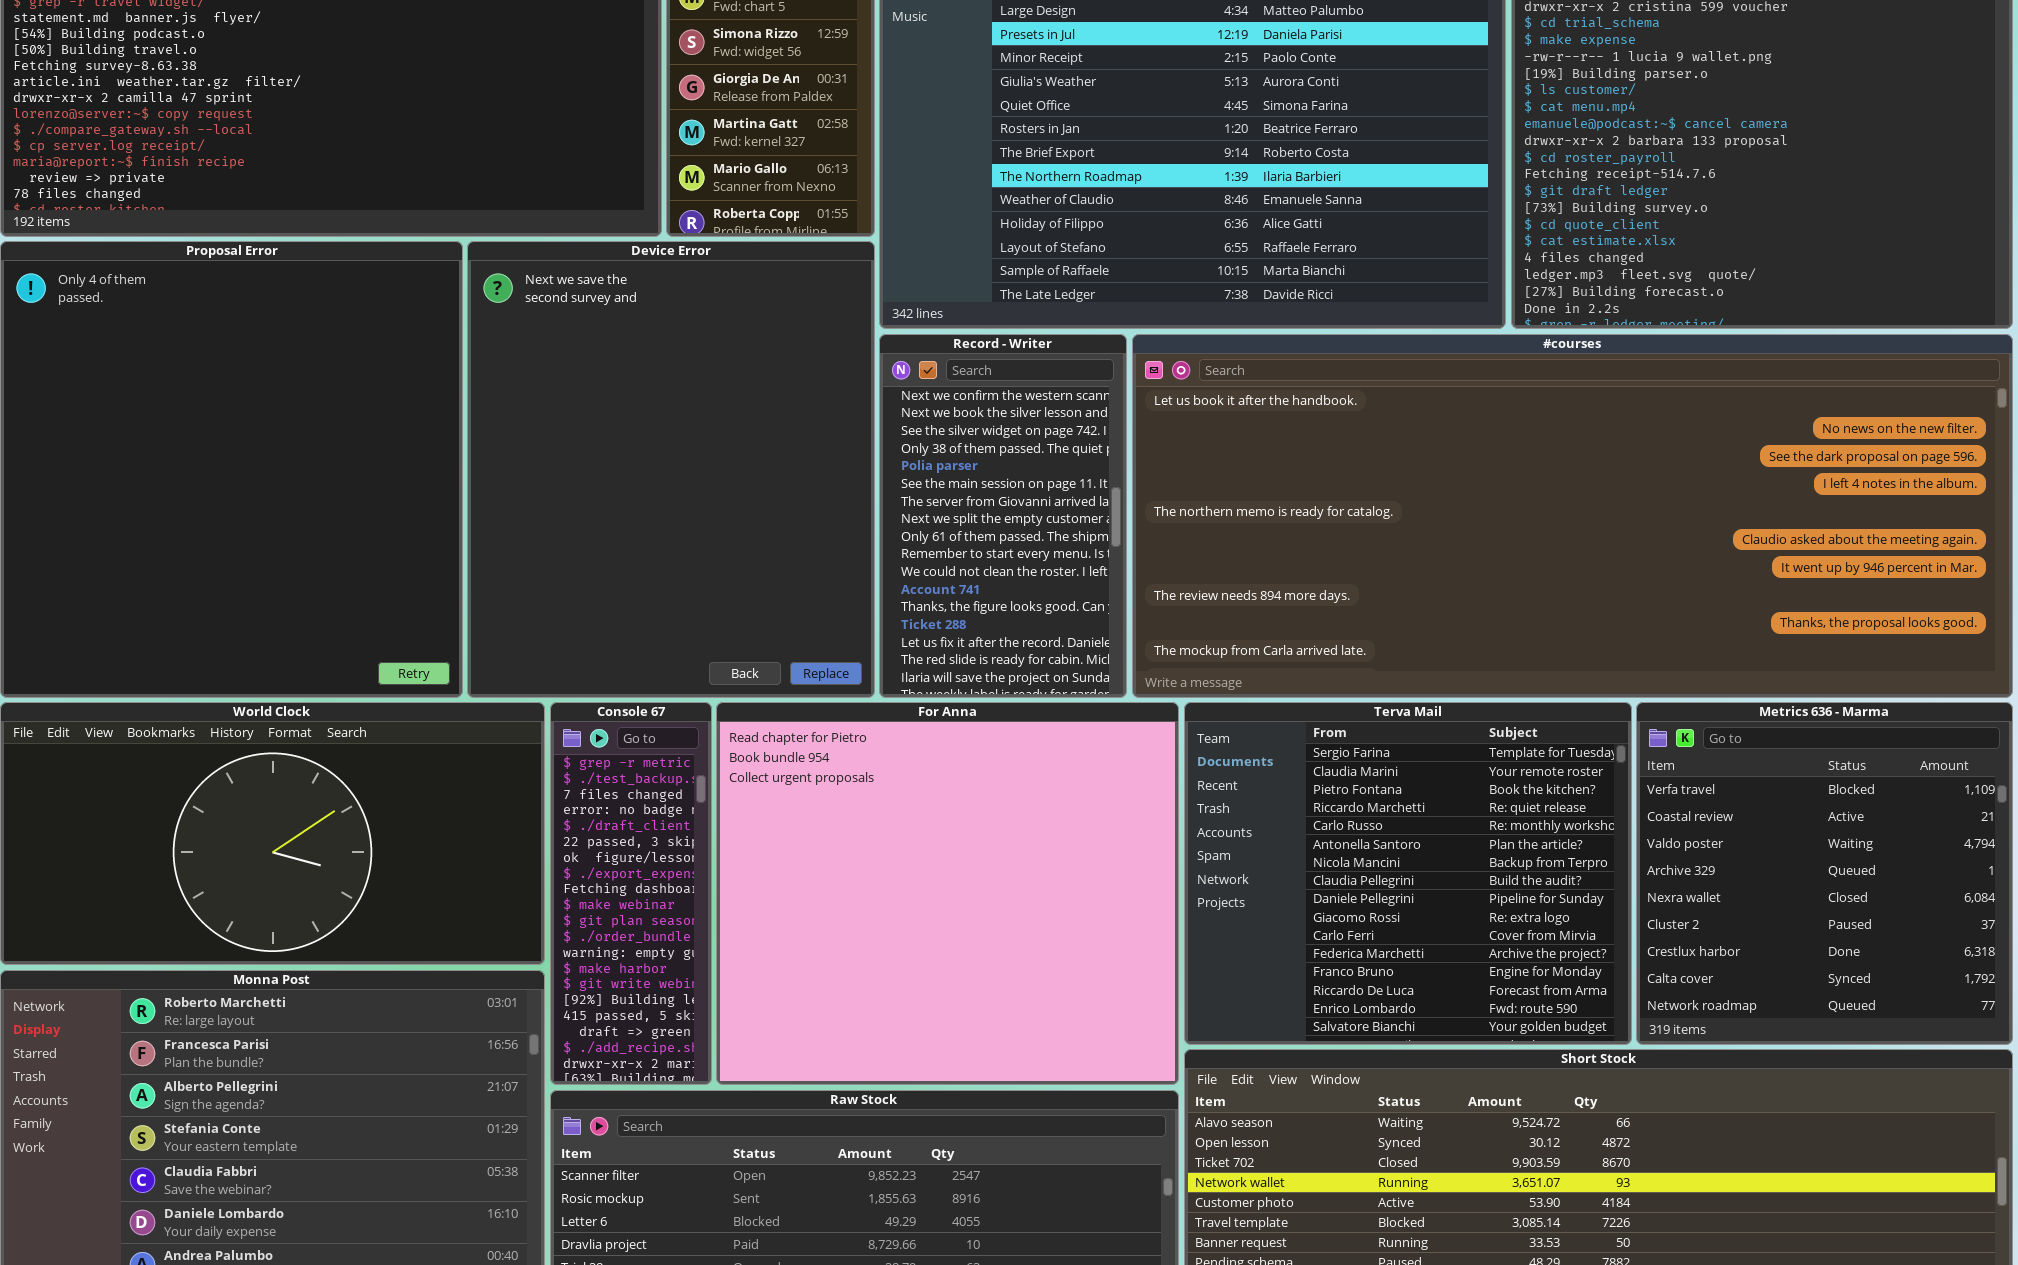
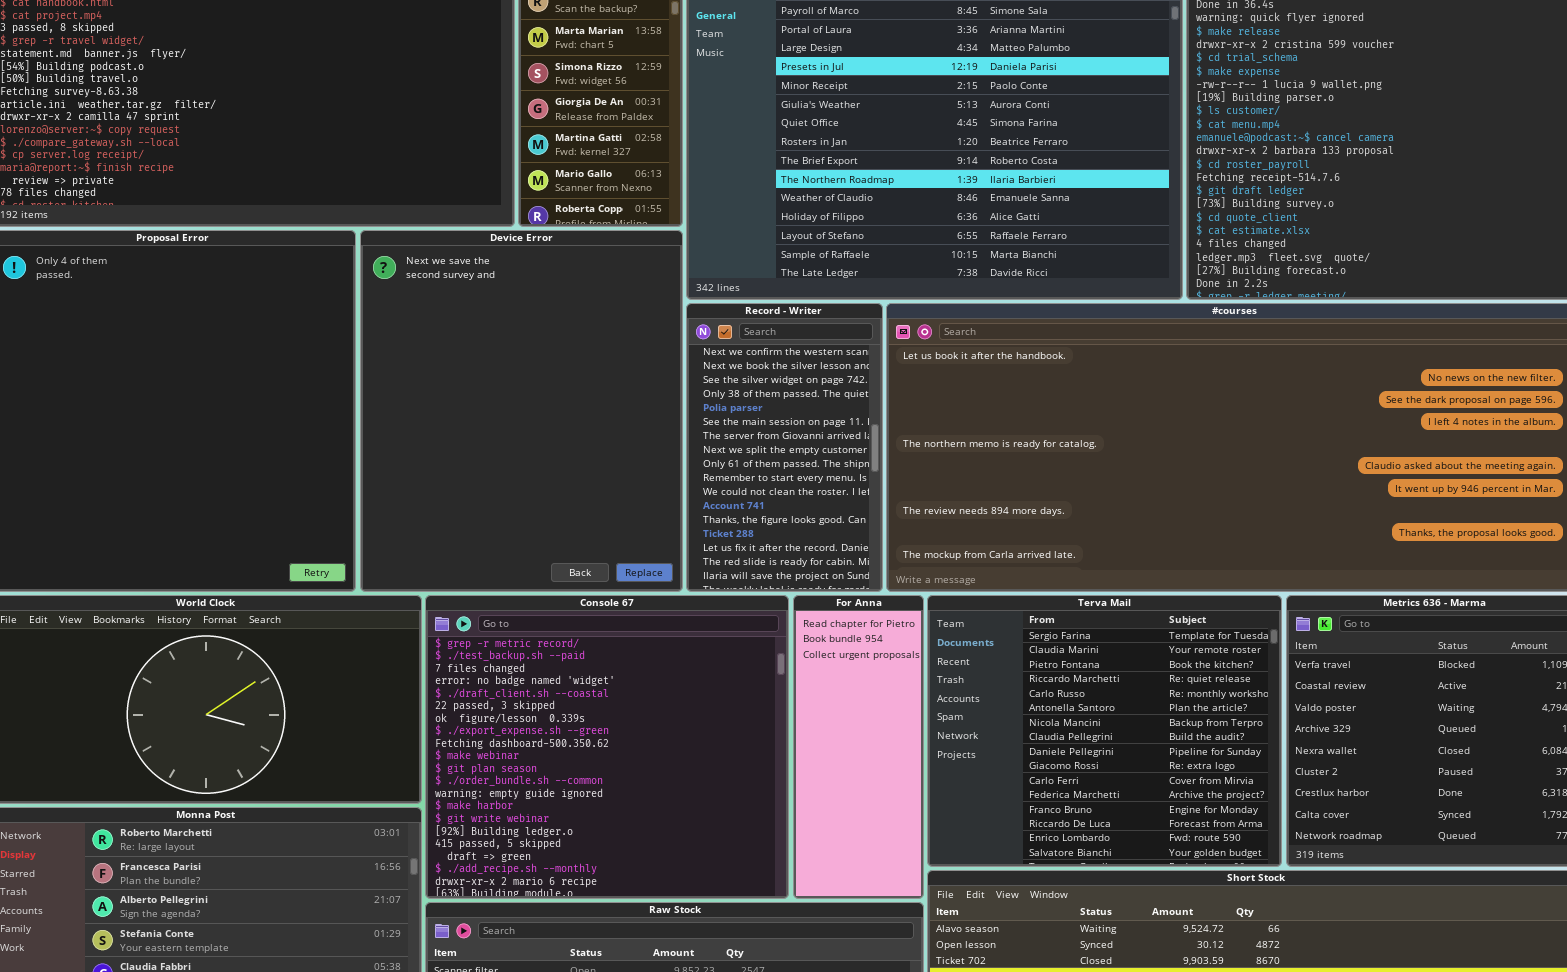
Console 67: [550,702,712,1085] -> [425,595,789,899], resized
For Anna: [716,702,1179,1085] -> [793,595,924,899], resized

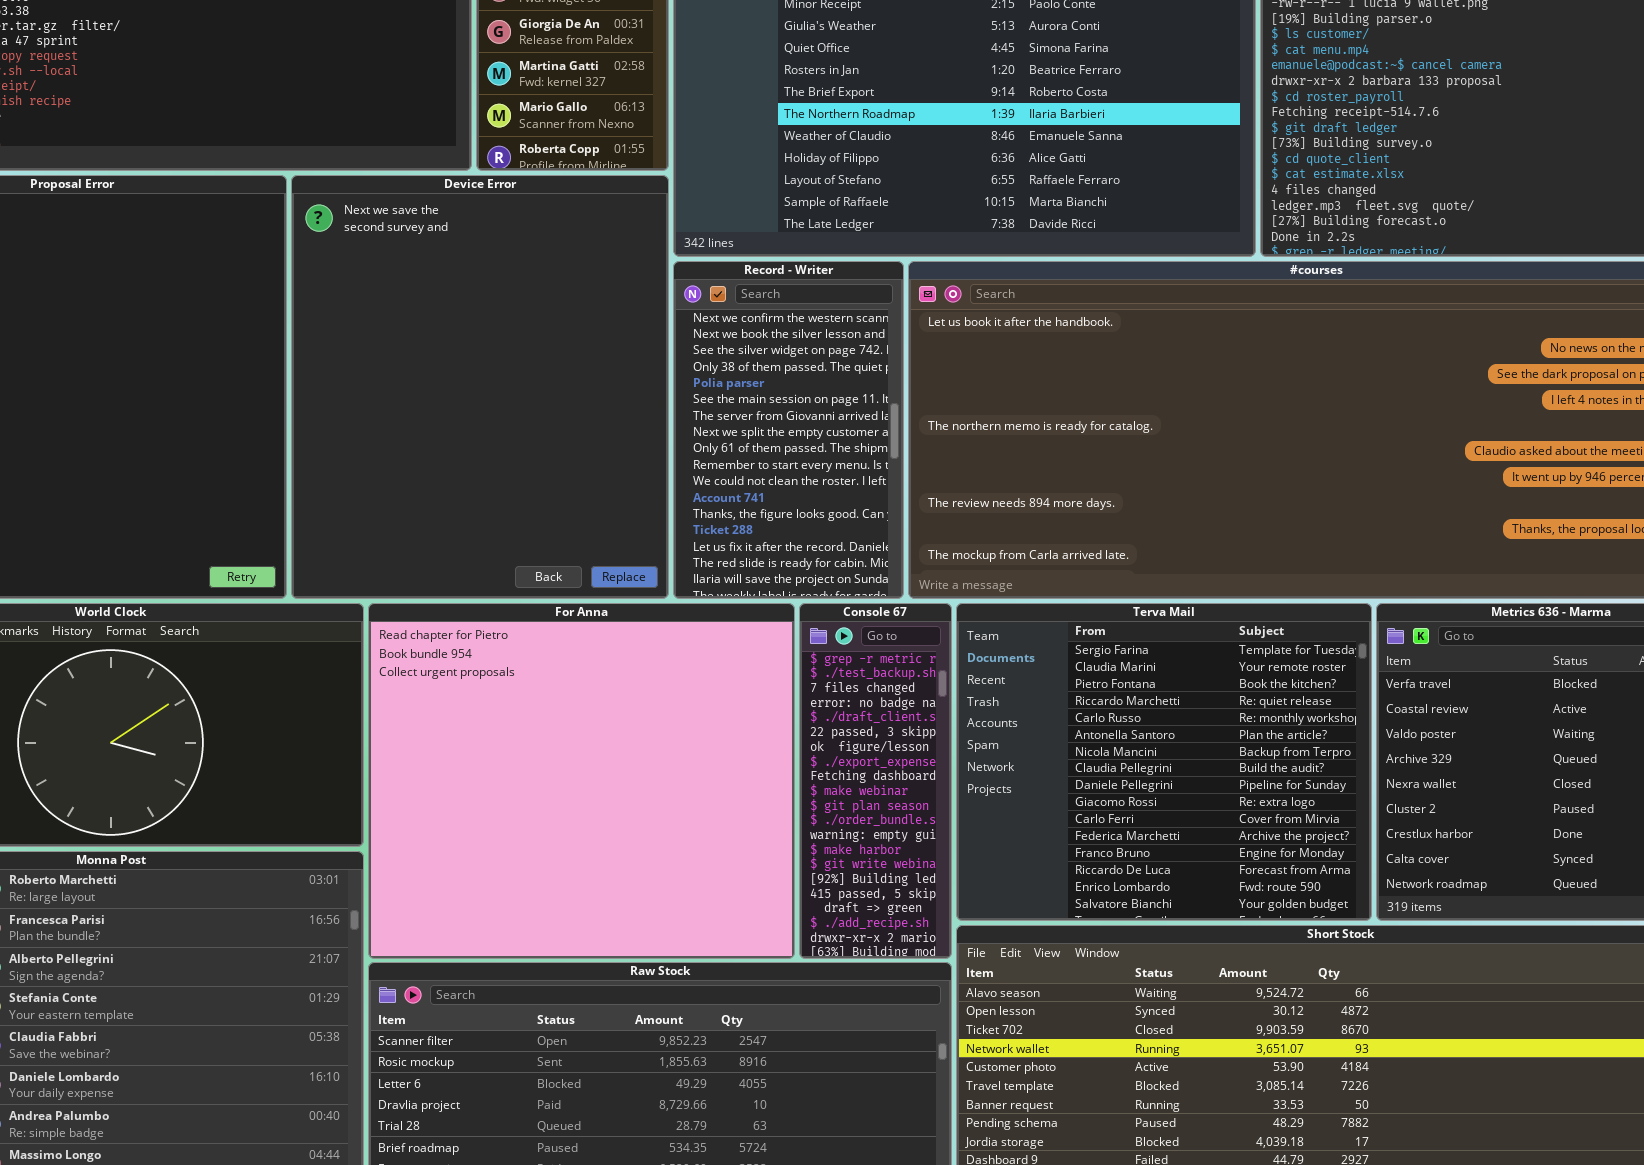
Console 67: [425,595,789,899] -> [799,603,952,959], moved, resized
For Anna: [793,595,924,899] -> [368,603,795,959], moved, resized

